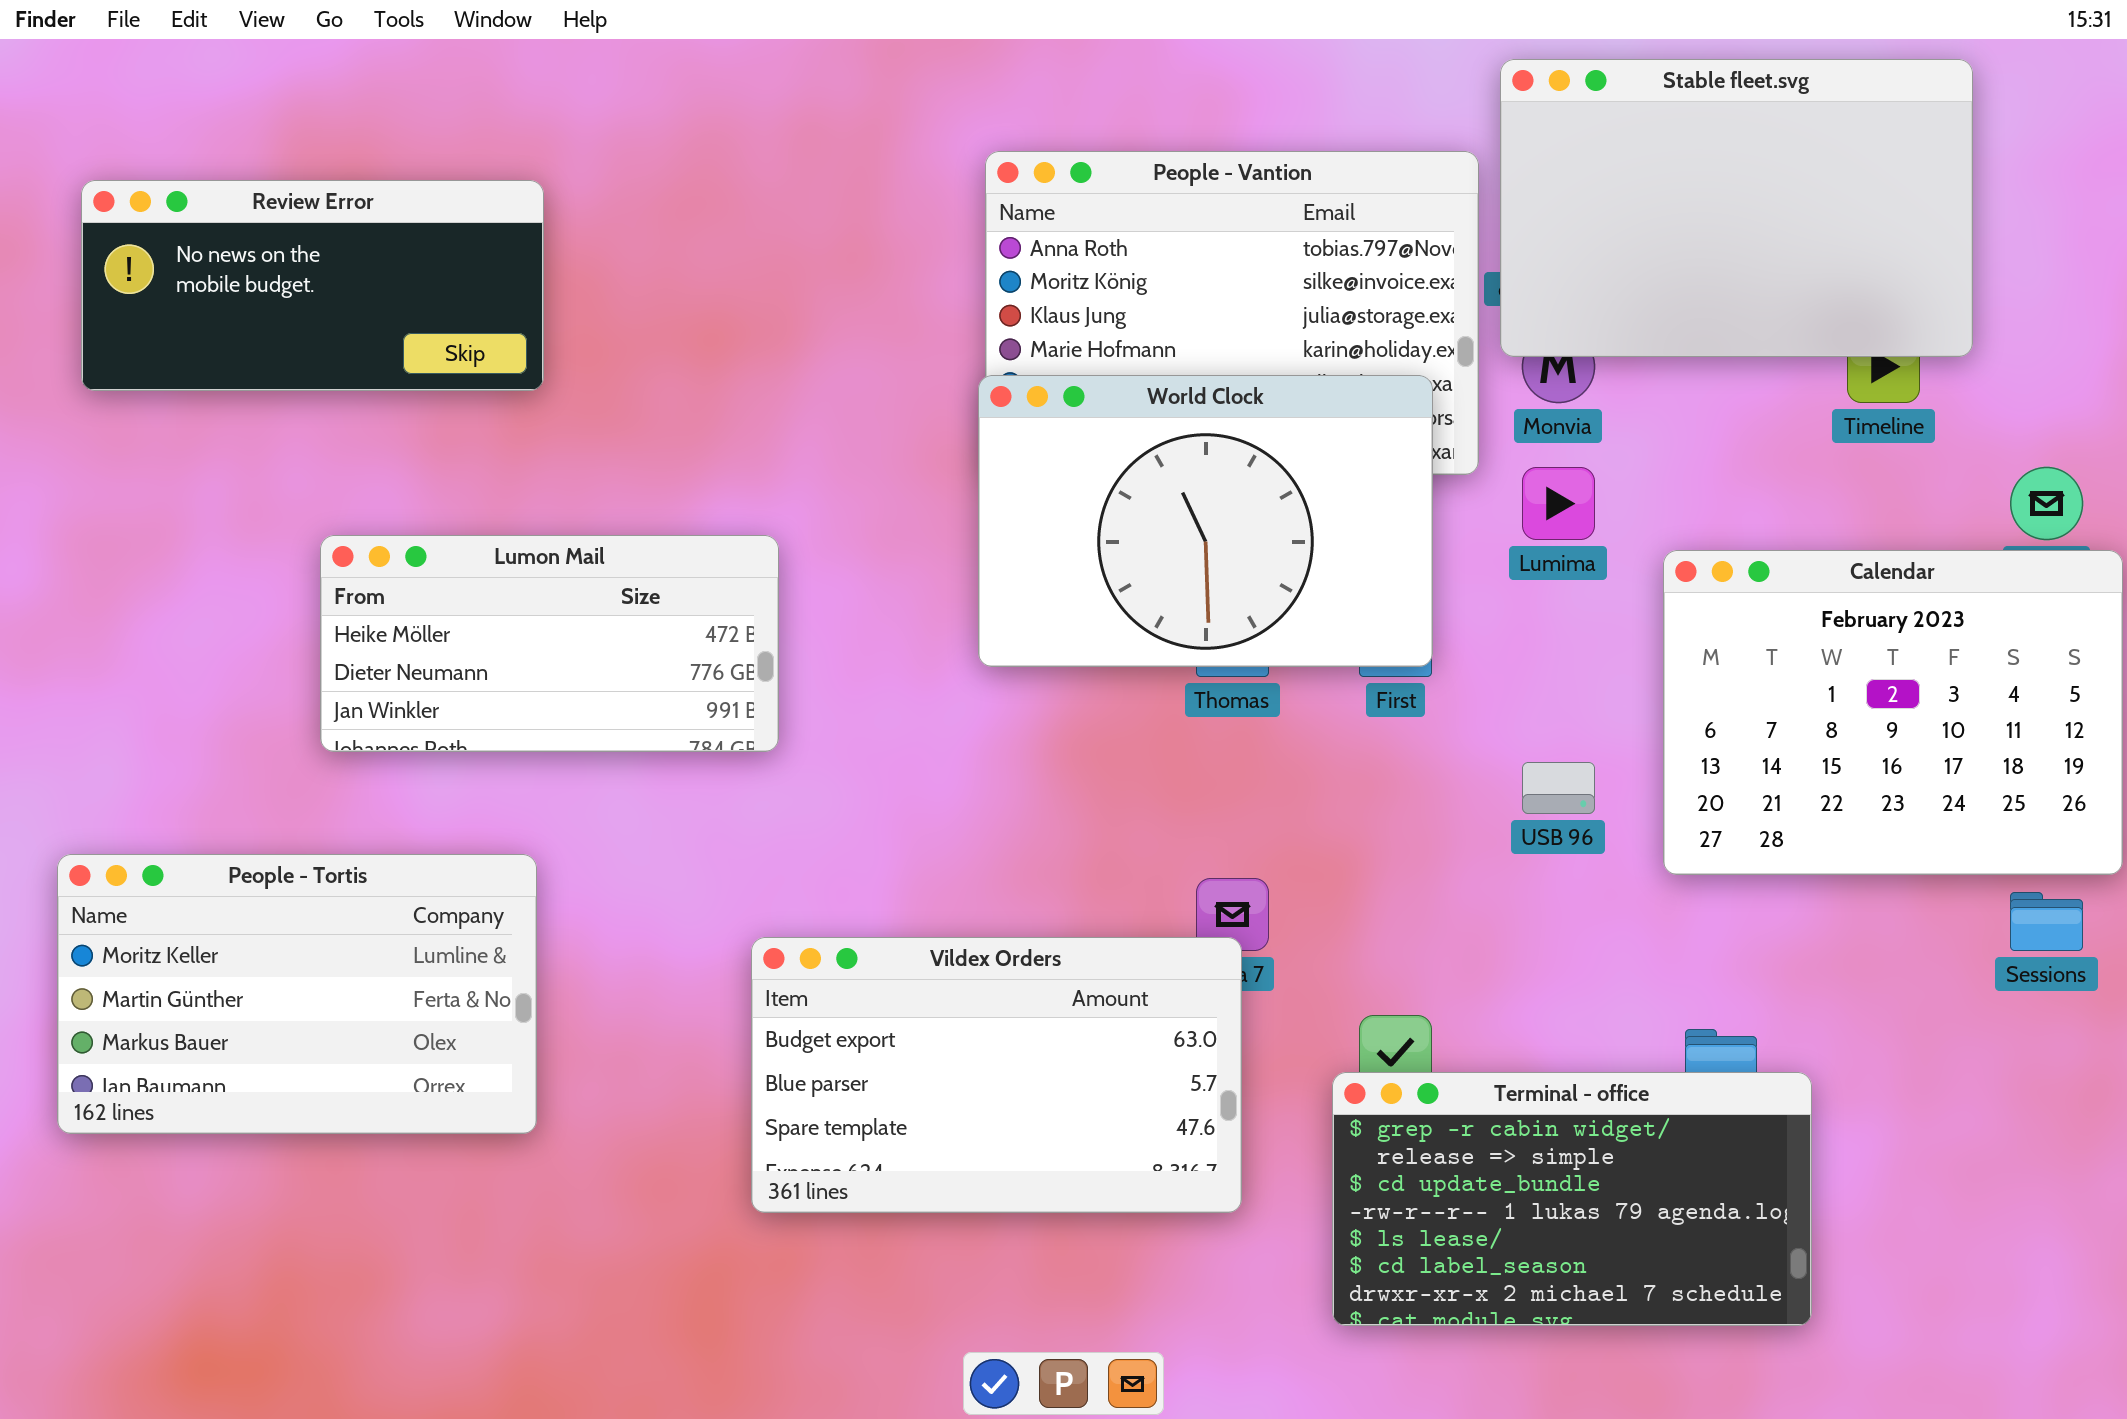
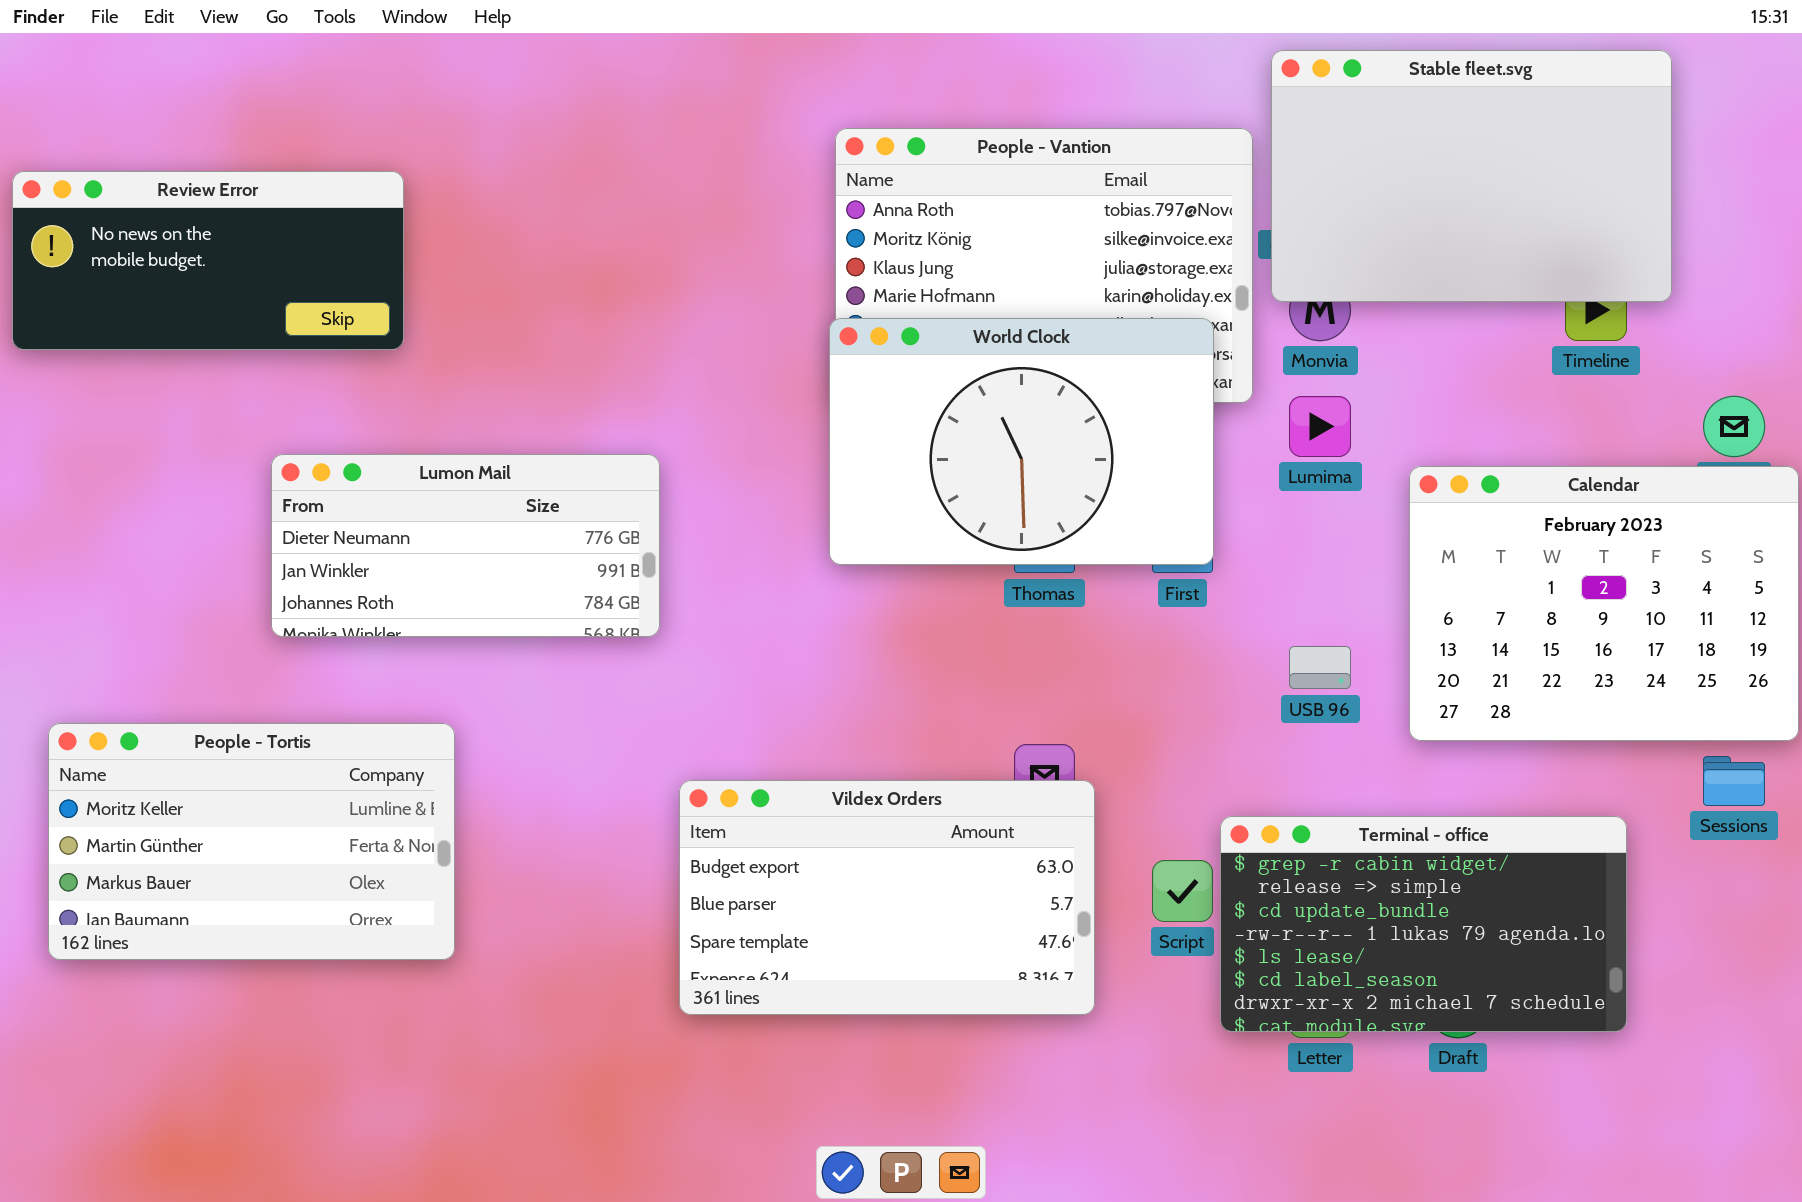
Review Error: [81,180,544,391] -> [12,171,404,350], moved
Lumon Mail: [320,535,779,752] -> [271,454,660,637], scrolled down 1 row
Vildex Orders: [751,937,1242,1213] -> [679,780,1095,1015], moved
Terminal - office: [1332,1072,1812,1326] -> [1220,816,1627,1032], moved

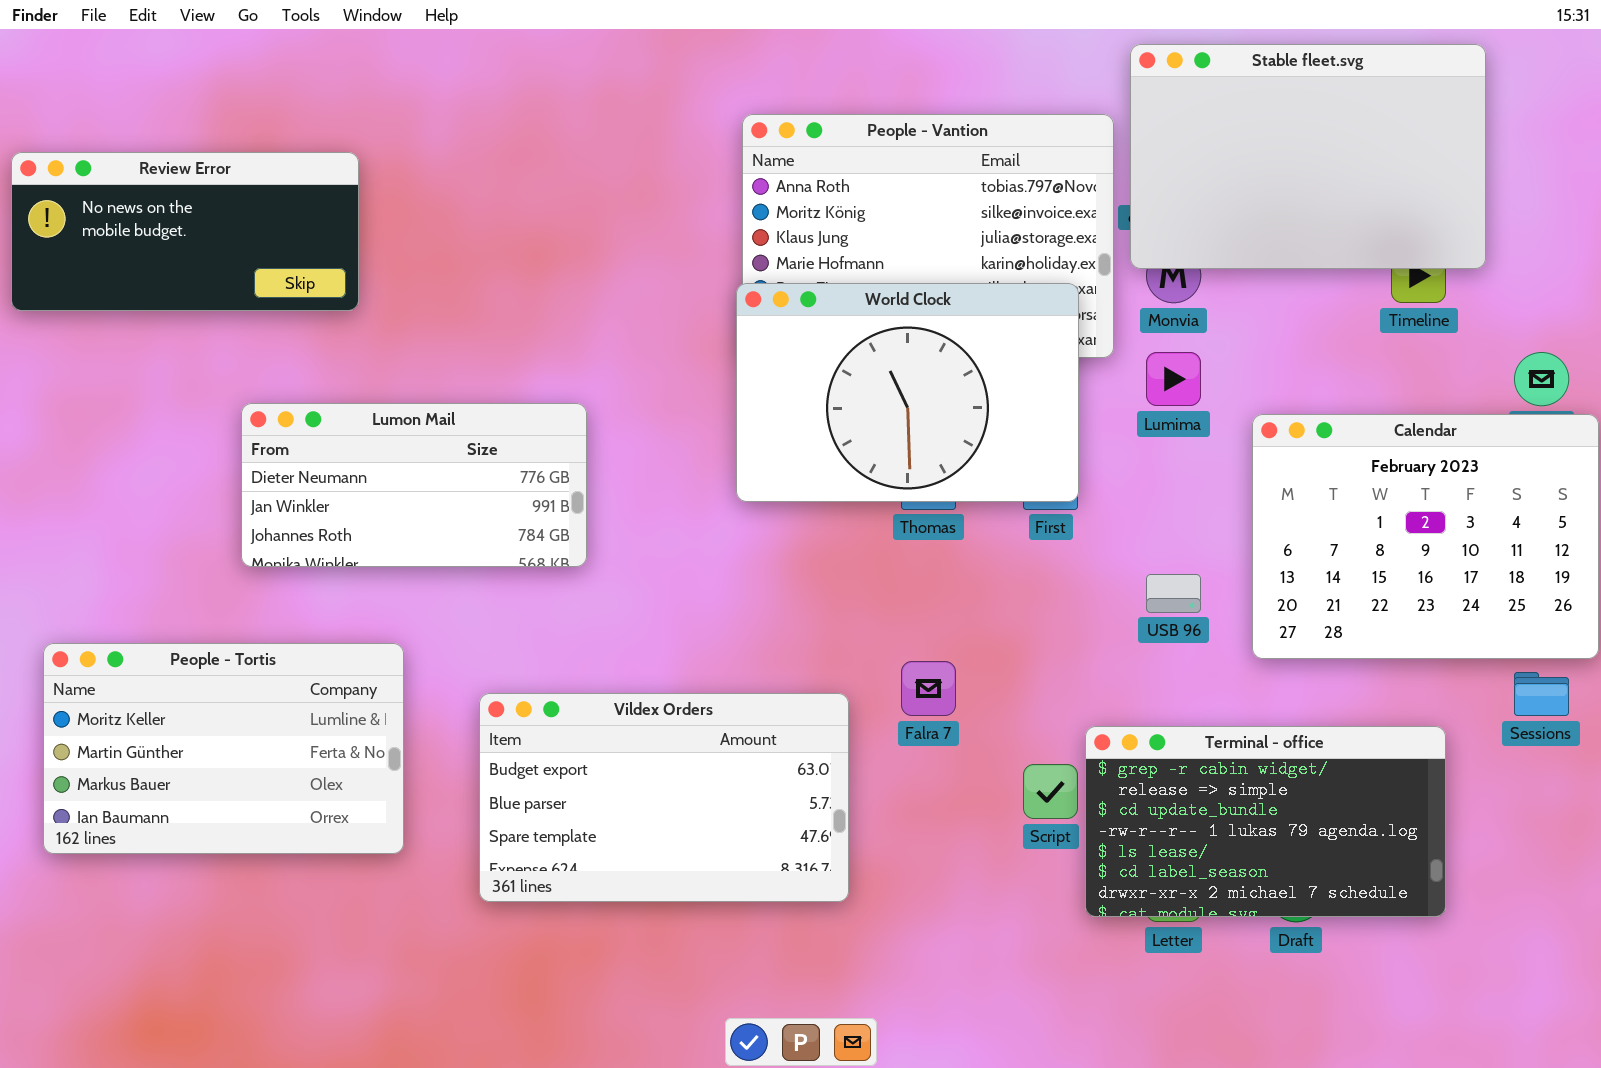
Vildex Orders: [679,780,1095,1015] -> [479,693,849,902], moved

